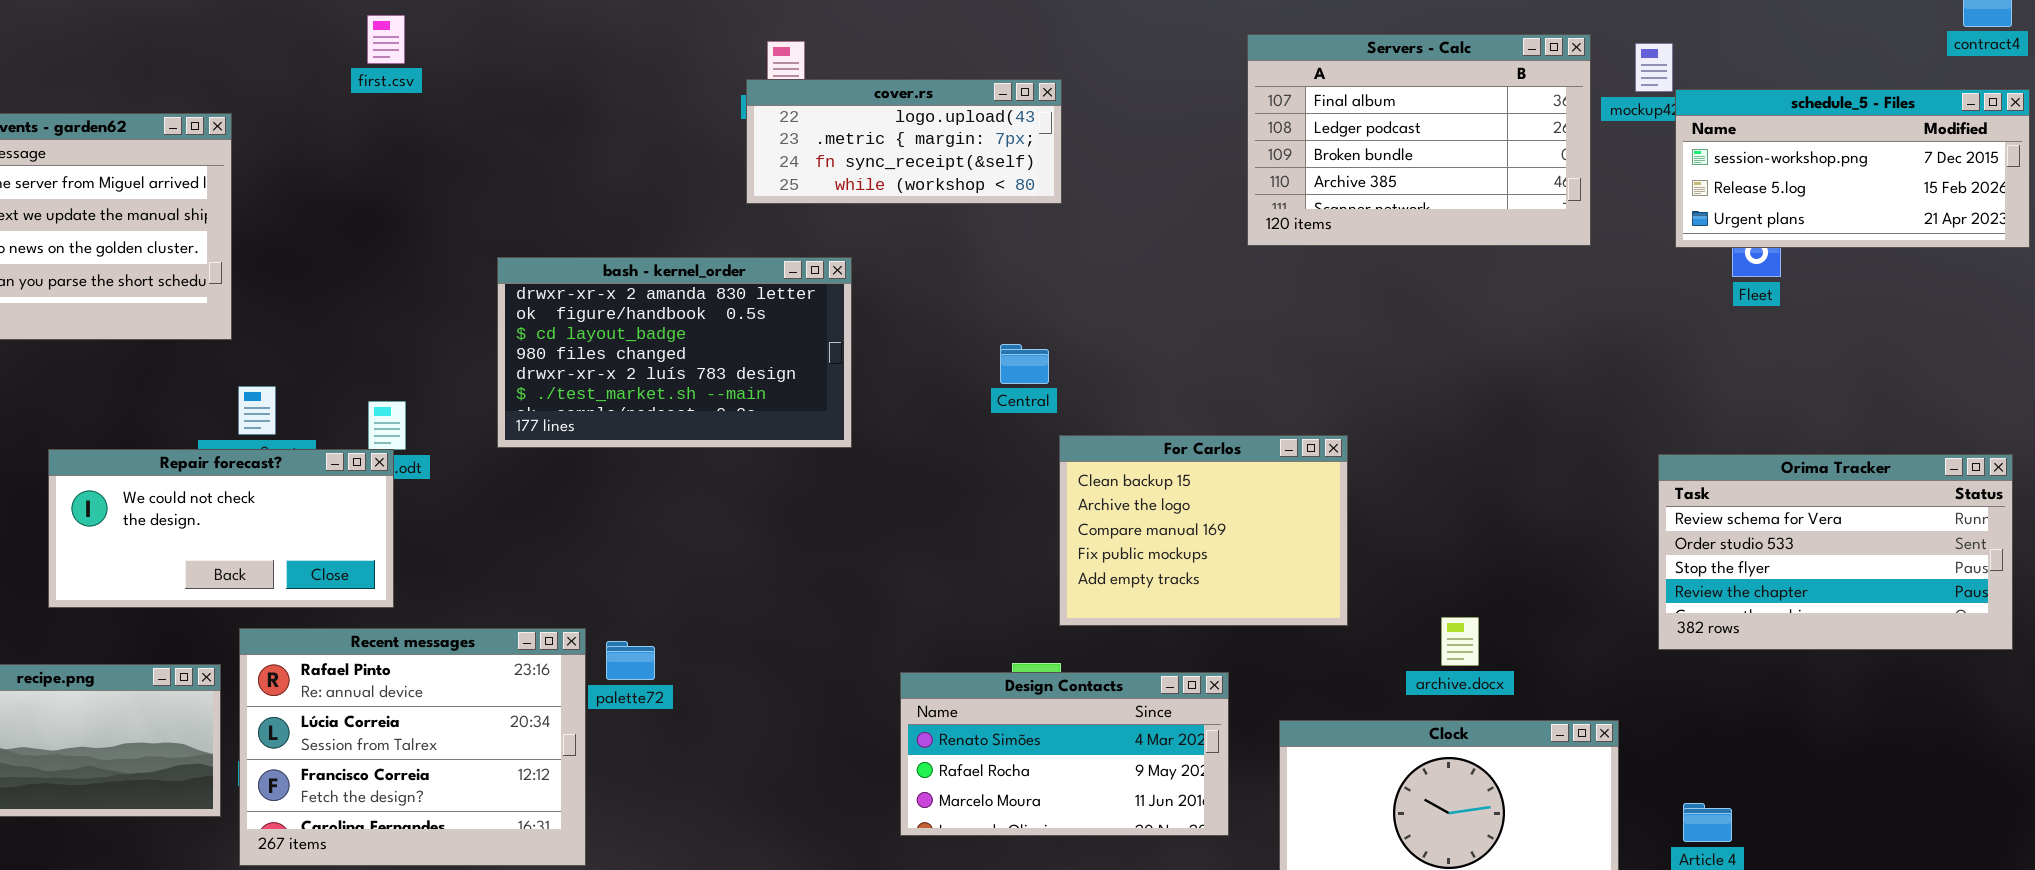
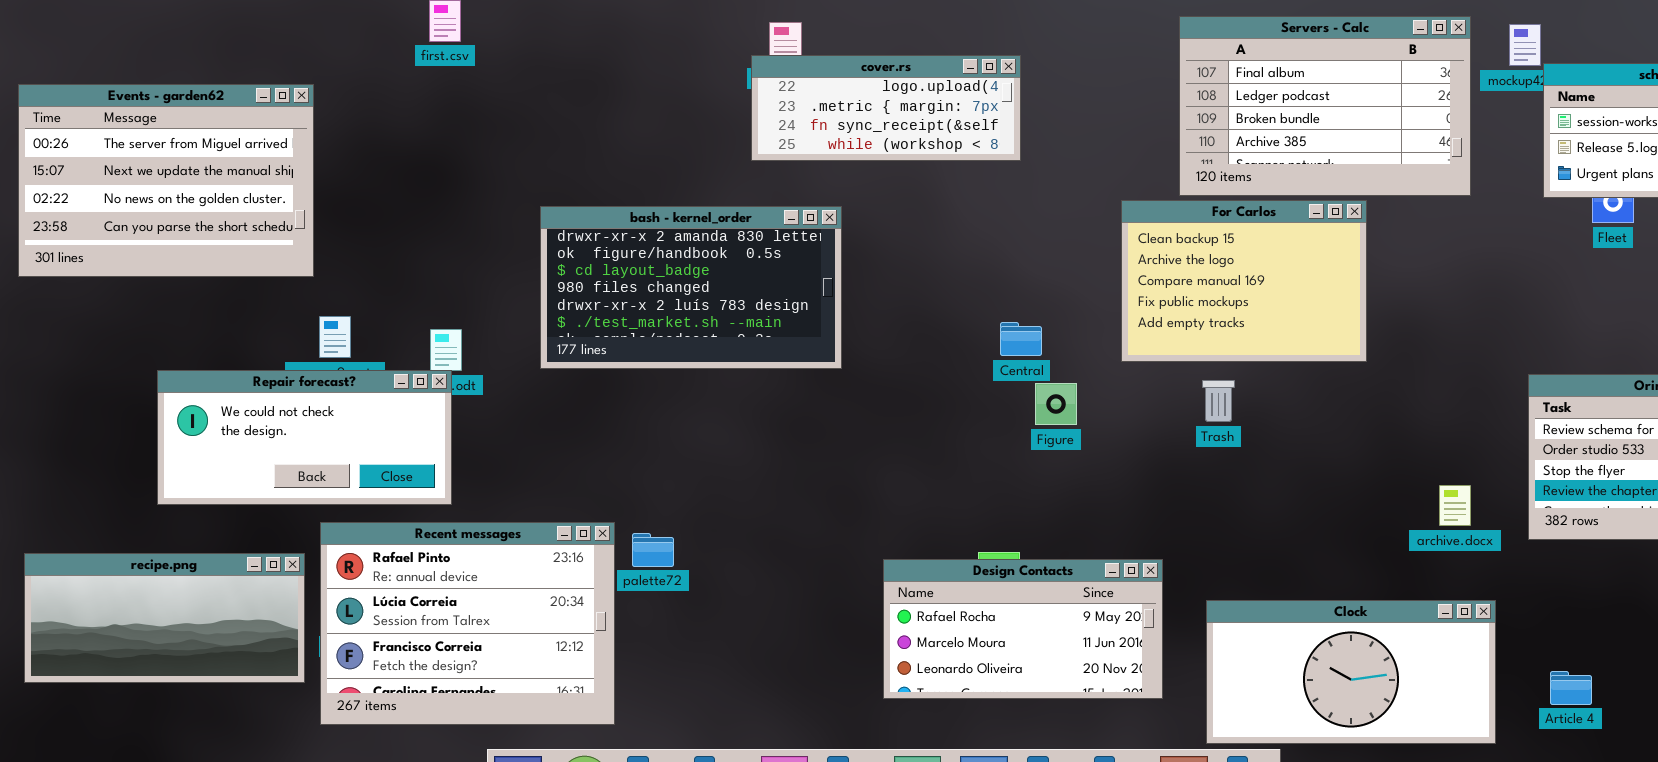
Central: [1000,344,1049,384] -> [1000,322,1042,356], moved
For Carlos: [1059,435,1348,626] -> [1121,200,1367,362], moved
archive.docx: [1441,617,1479,666] -> [1439,485,1471,526], moved
Design Contacts: [900,672,1229,836] -> [883,559,1163,699], scrolled down 1 row

